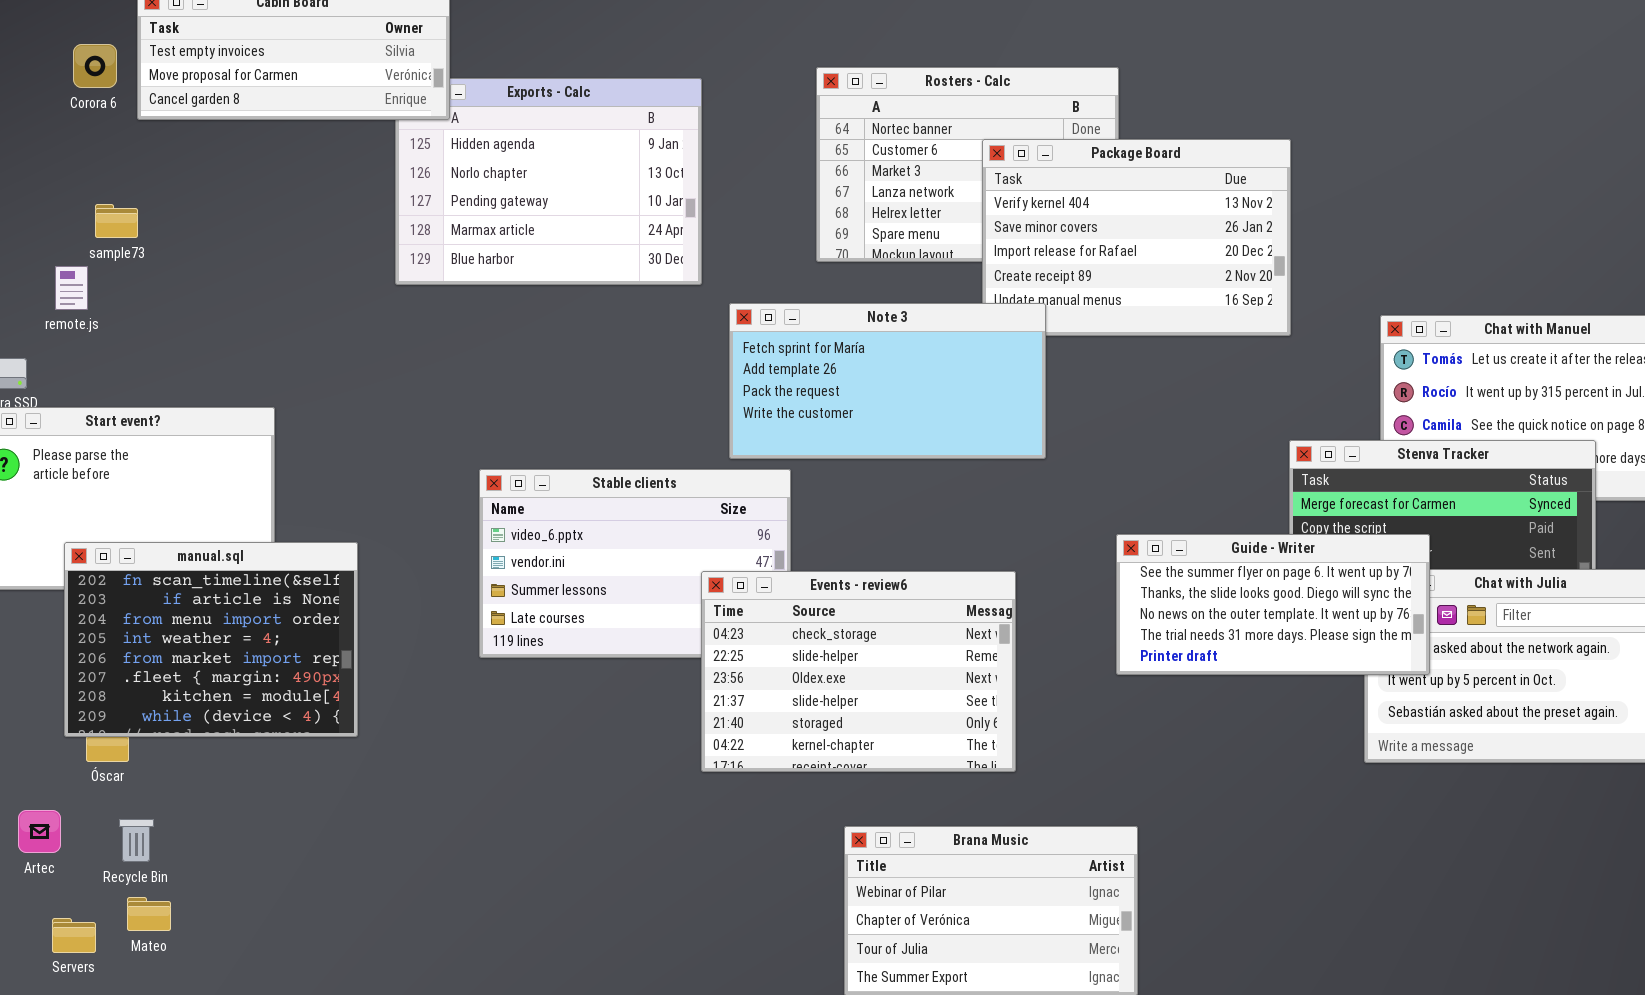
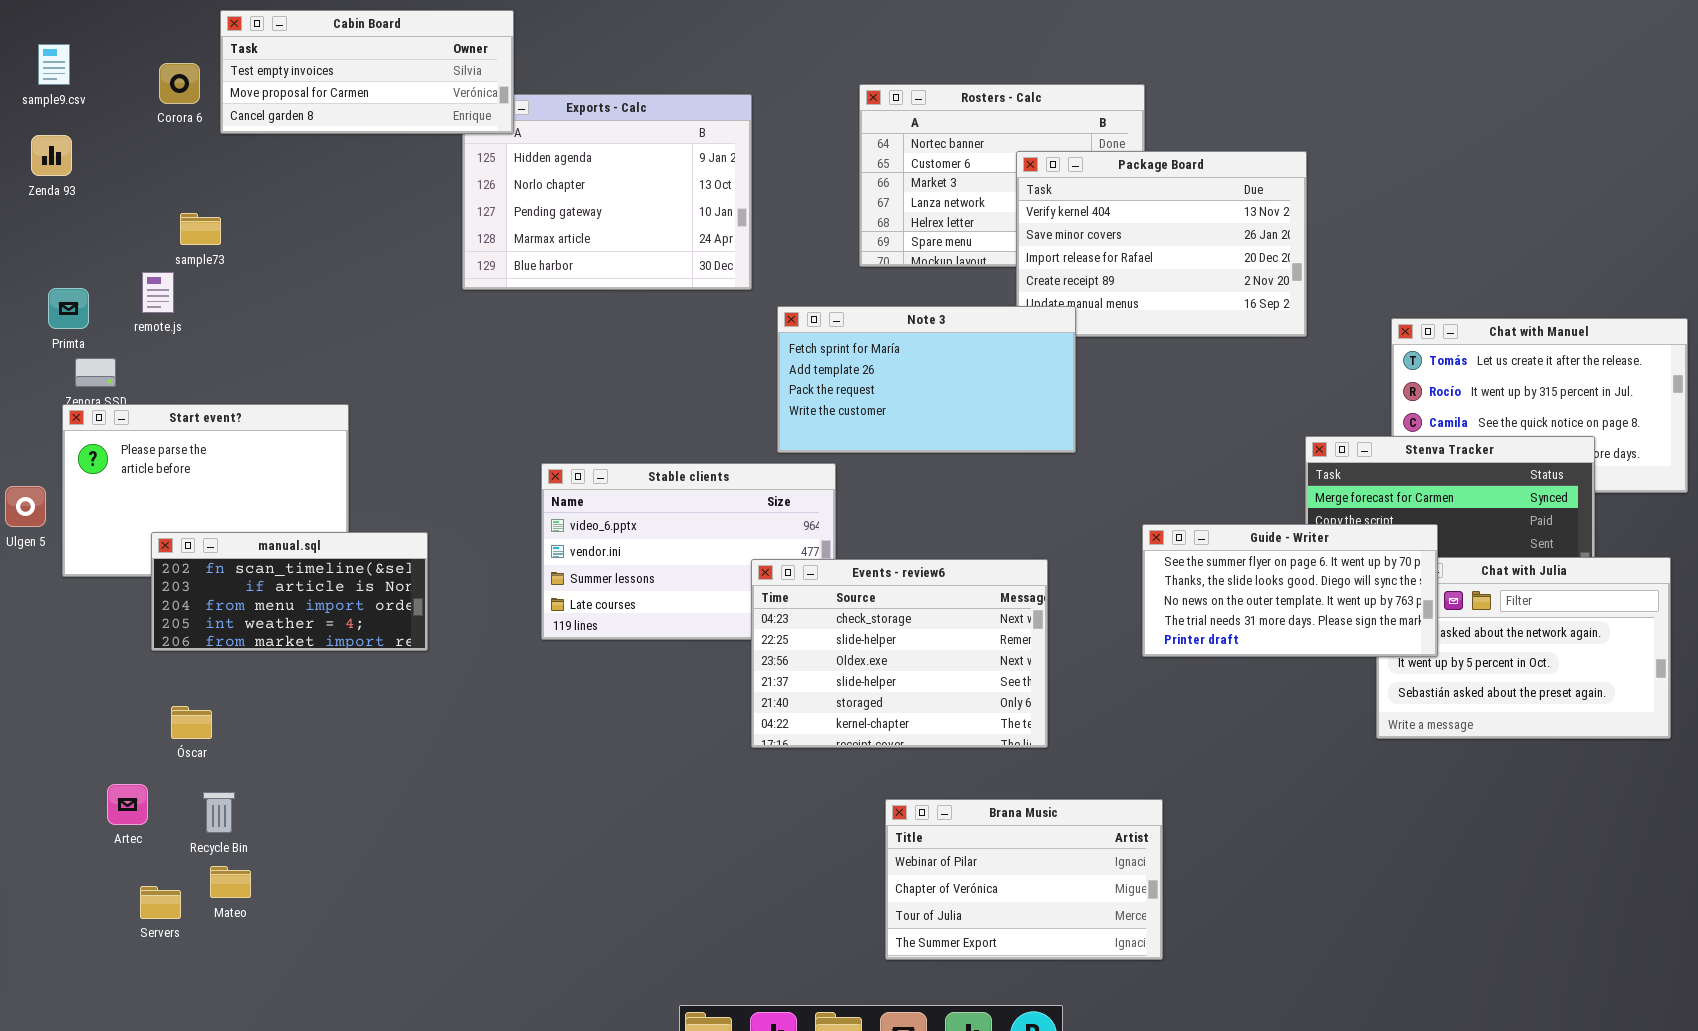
manual.sql: [64,542,358,737] -> [151,532,428,651], resized

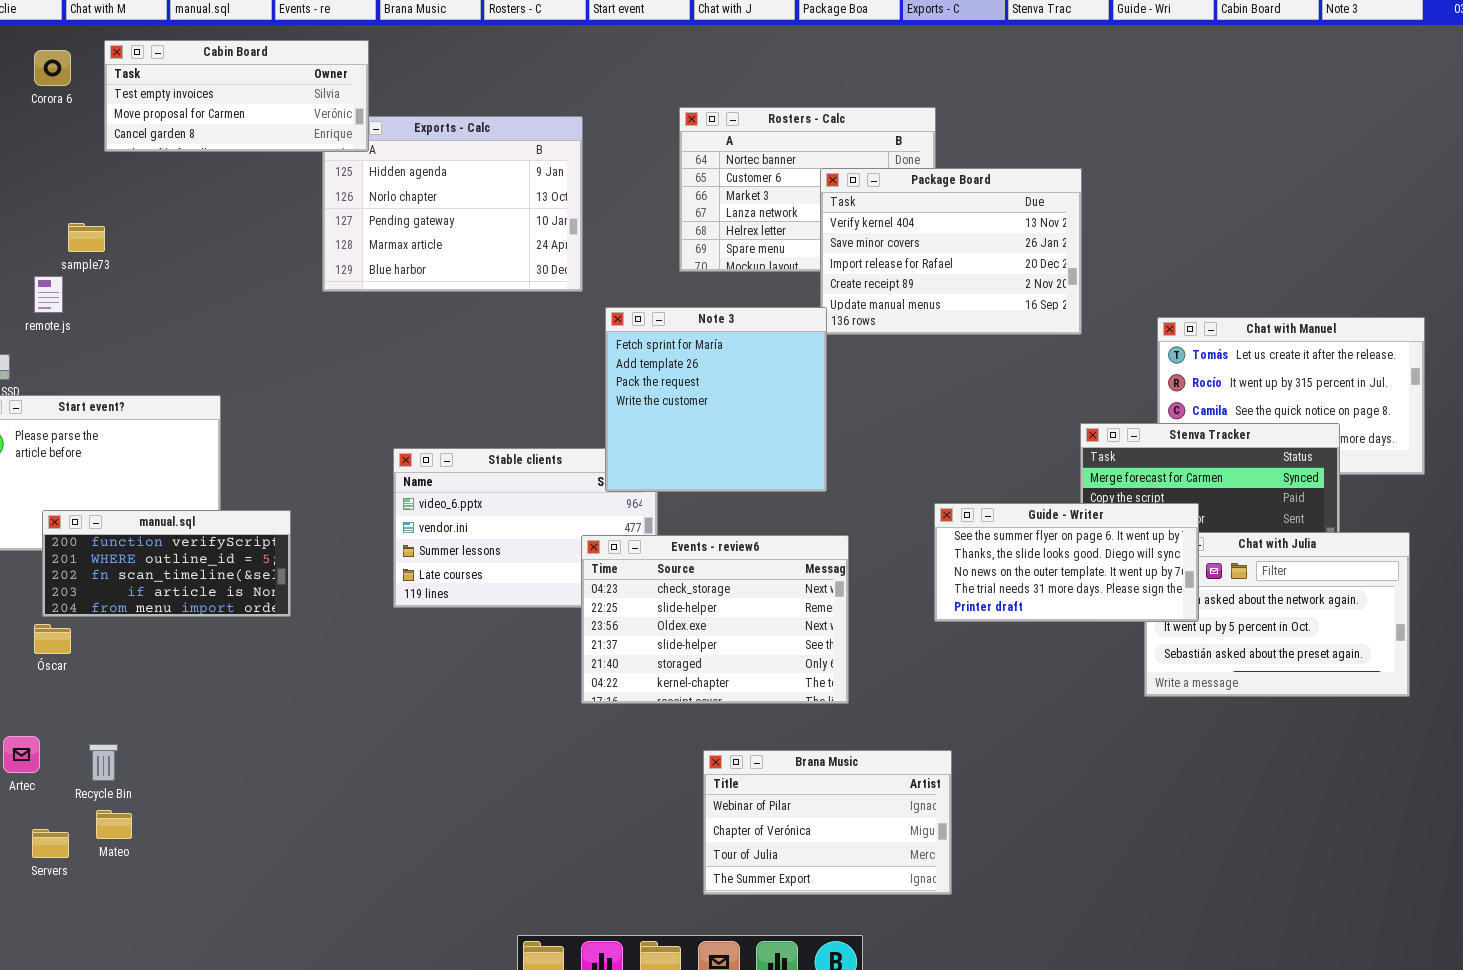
Corora 6: [159,63,200,104] -> [34,50,71,86], moved
Note 3: [777,306,1076,453] -> [605,307,827,492], resized
manual.sql: [151,532,428,651] -> [42,510,291,617], scrolled up 2 rows
Óscar: [171,706,212,739] -> [34,624,71,654], moved

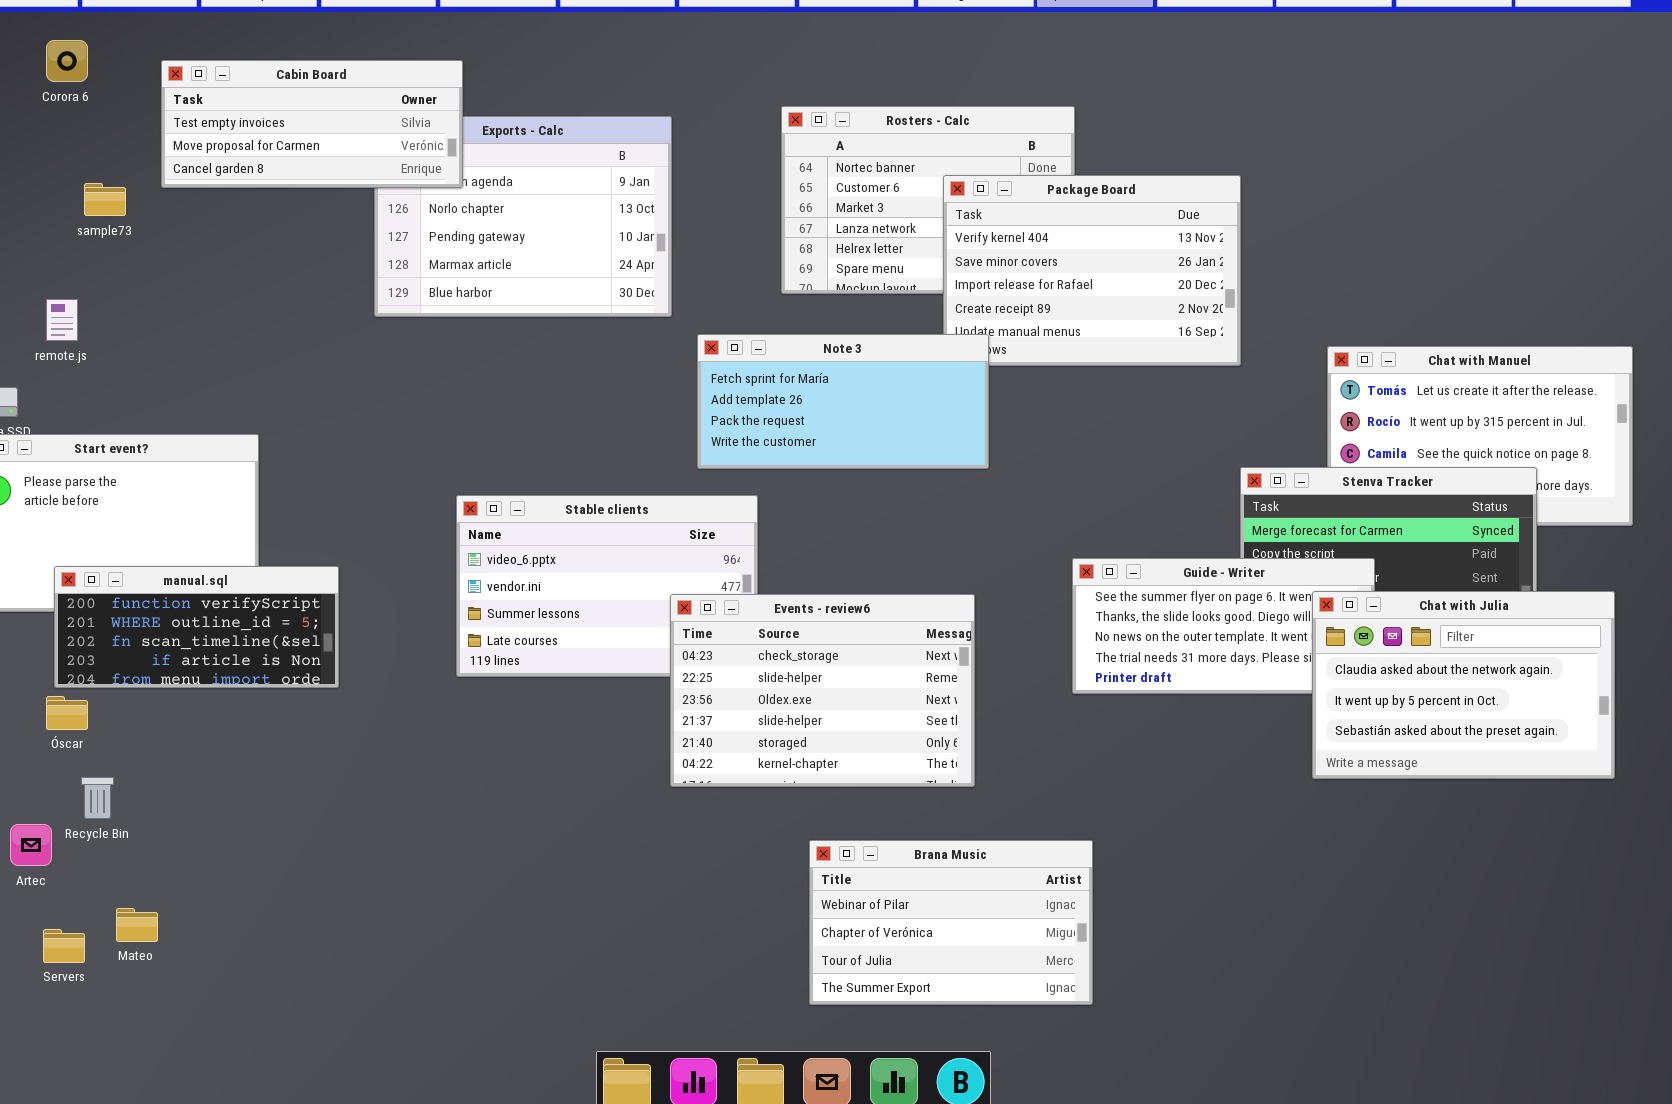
Cabin Board: [104,40,369,152] -> [161,60,463,188], moved
sample73: [68,223,105,252] -> [84,183,126,216], moved
Note 3: [605,307,827,492] -> [697,334,989,469], resized
Chat with Julia: [1144,532,1410,697] -> [1312,591,1615,779], raised
Recycle Bin: [89,744,118,781] -> [81,777,114,819], moved

